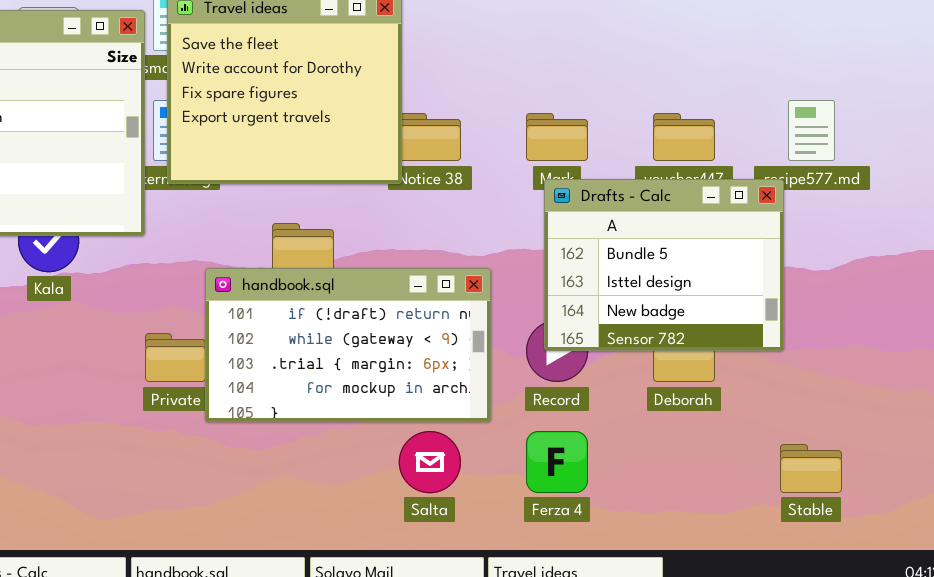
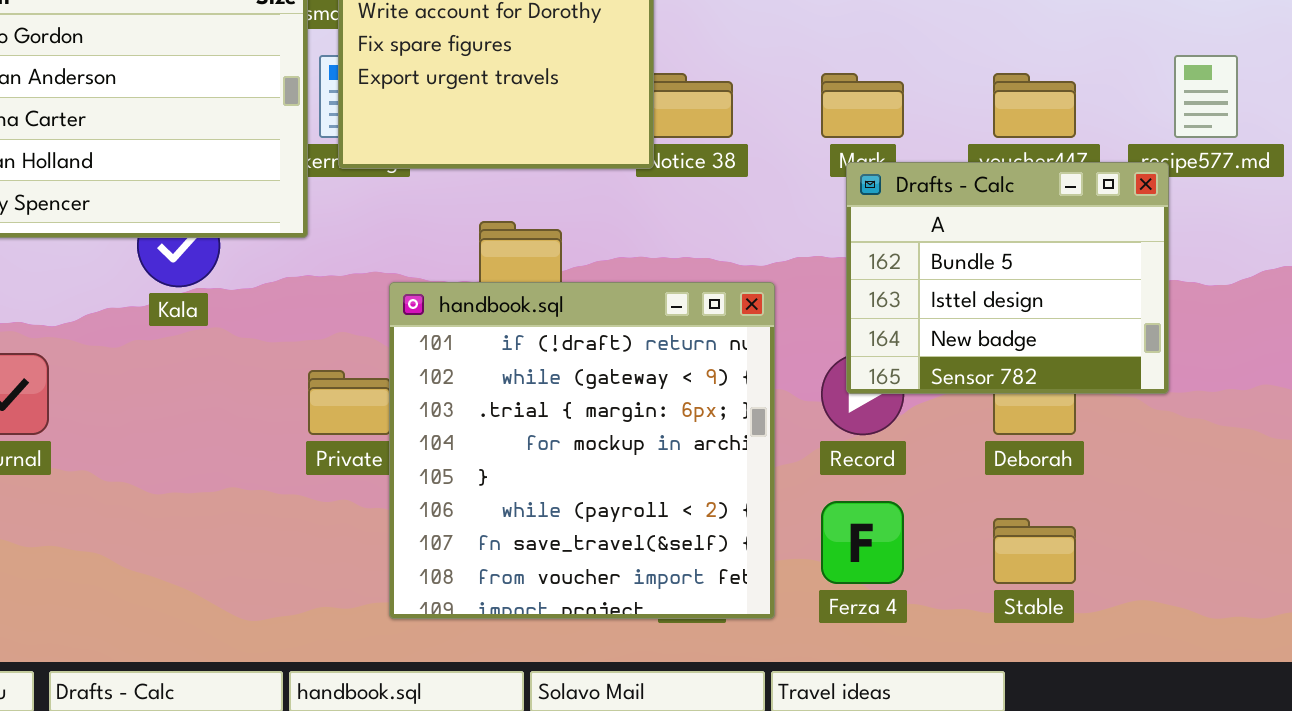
handbook.sql: [205,268,491,422] -> [389,282,775,619], resized
Stable: [780,444,842,493] -> [993,518,1076,584], moved

